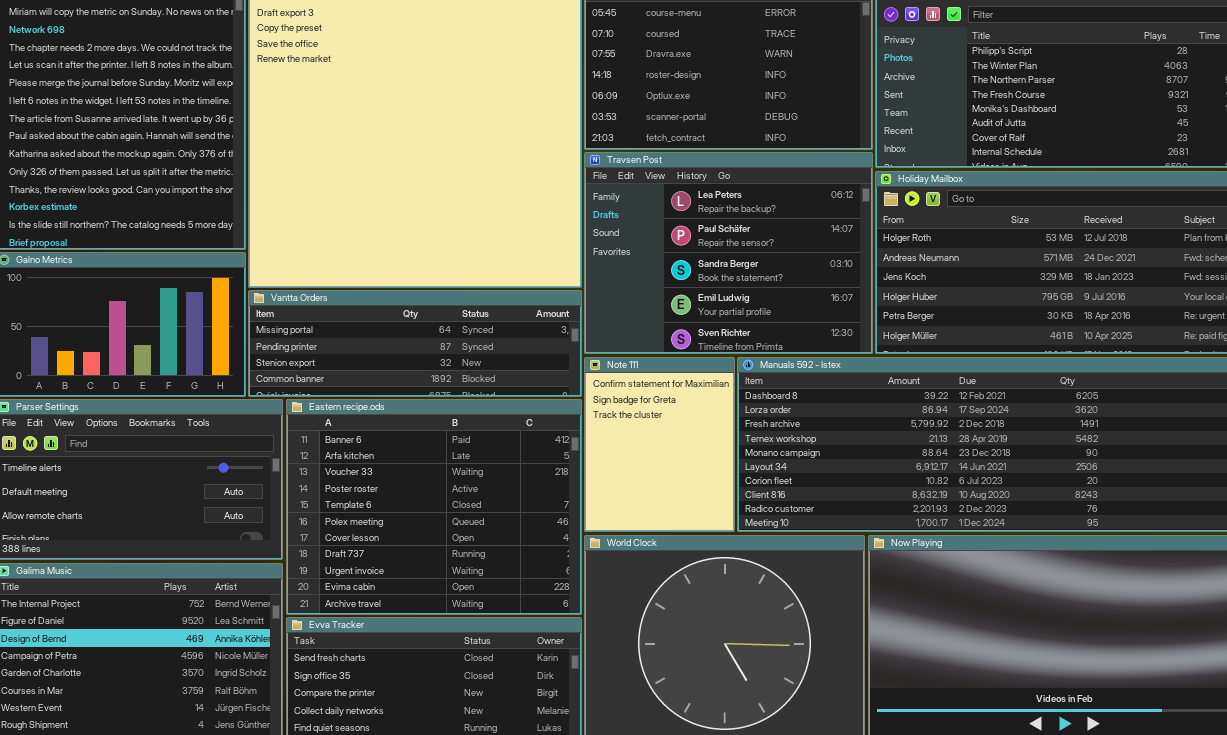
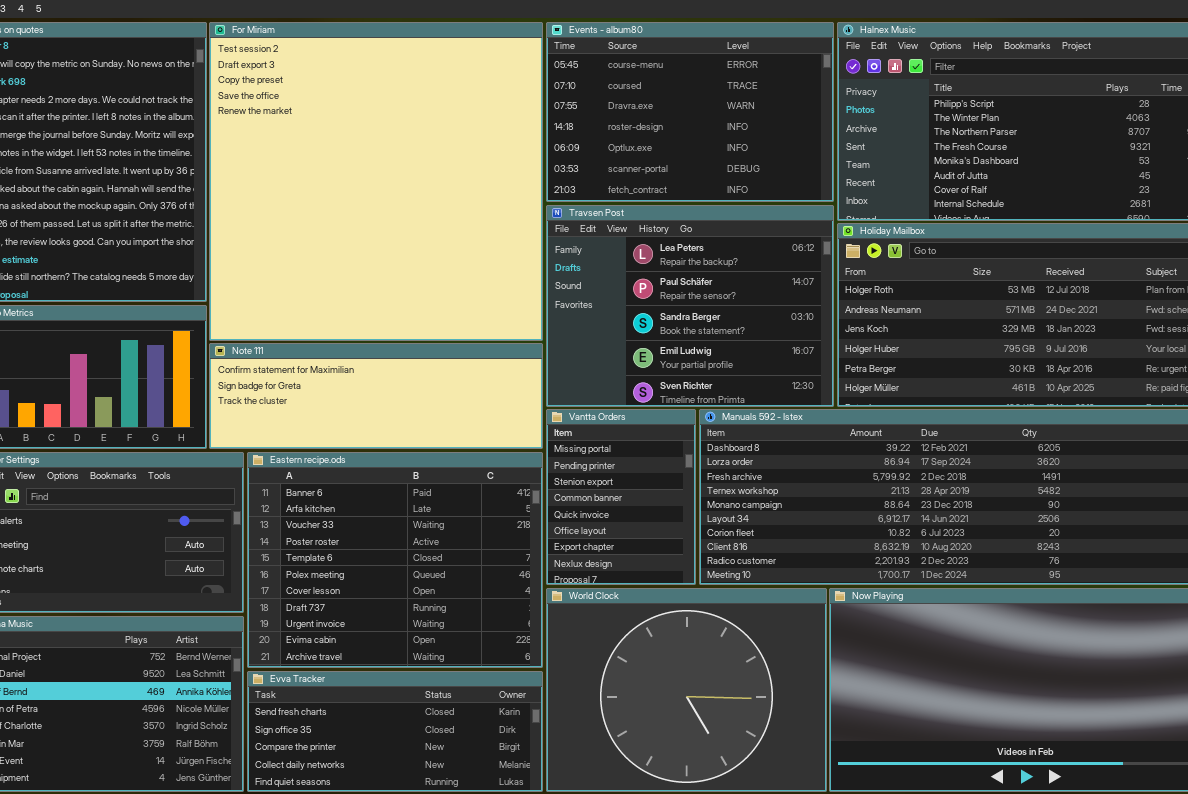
Vantta Orders: [248,290,582,397] -> [546,409,696,585], moved, resized
Note 111: [584,357,735,532] -> [209,343,543,449], moved, resized

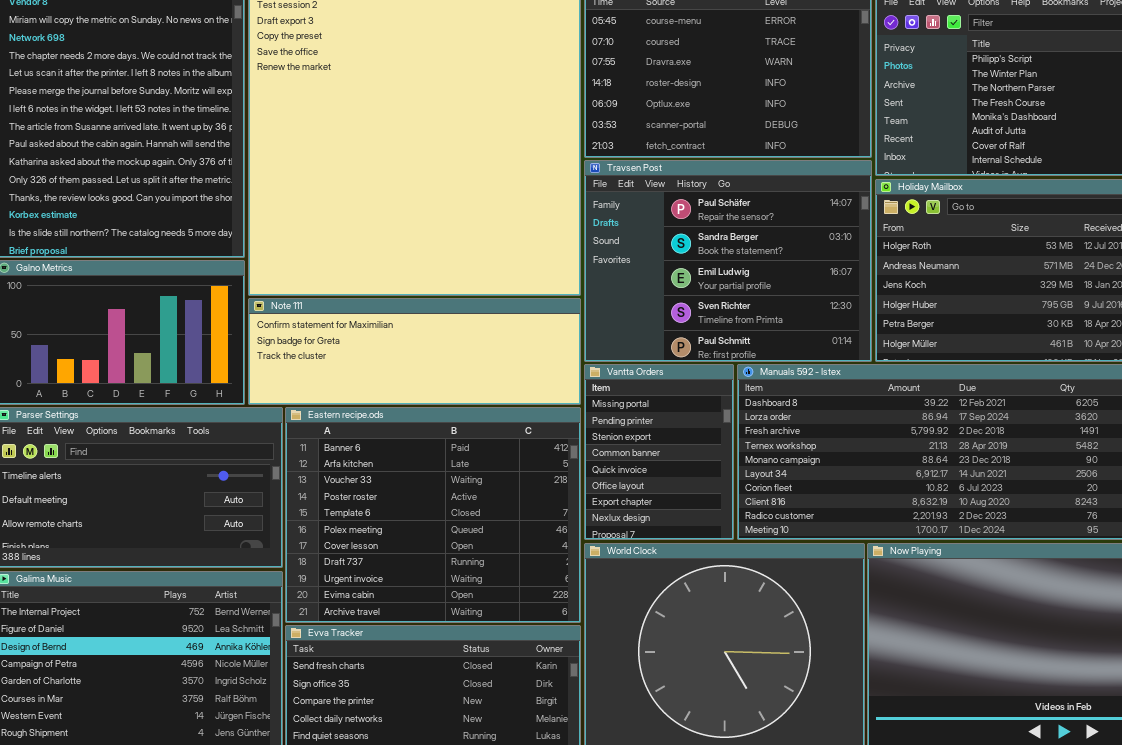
Travsen Post: [546,205,834,407] -> [584,160,872,362], scrolled down 1 row

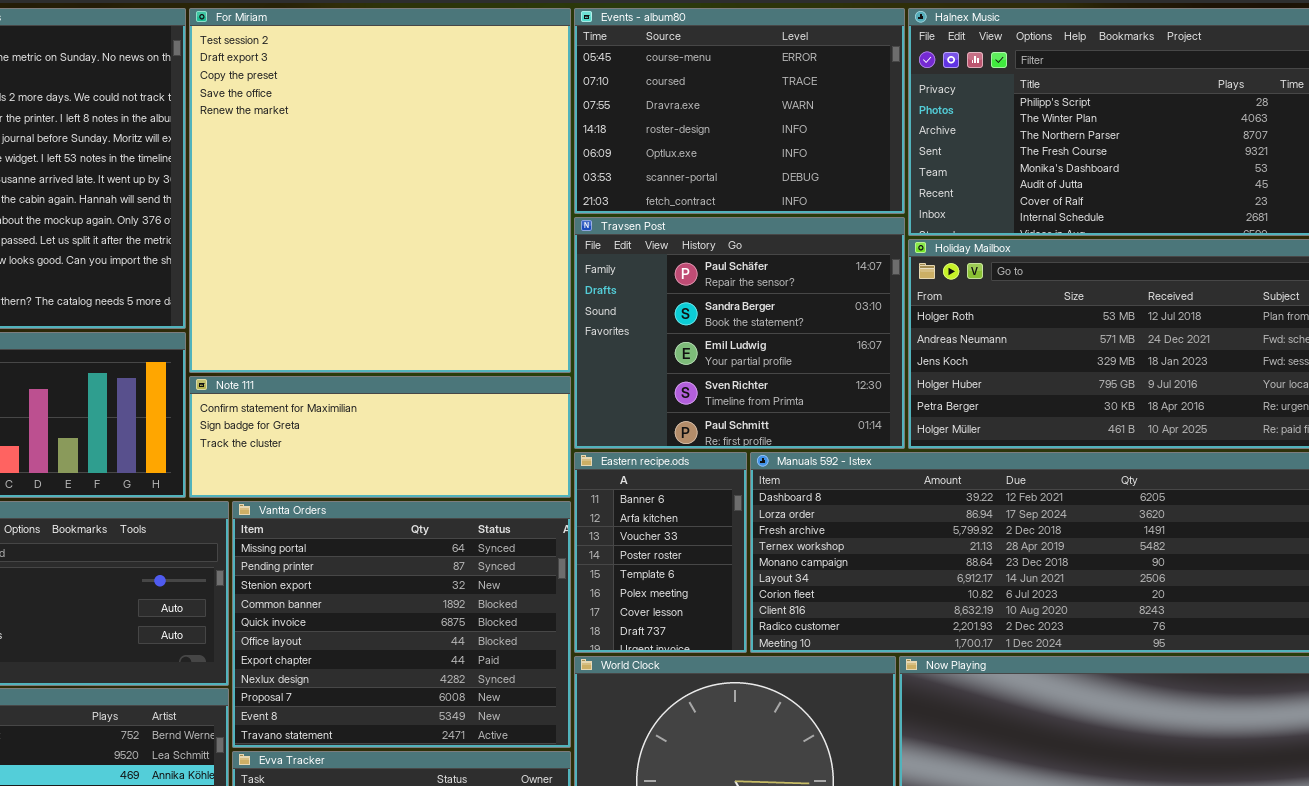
Vantta Orders: [584,364,734,540] -> [232,501,571,748], moved, resized
Eastern recipe.ods: [285,407,581,623] -> [574,452,747,653], moved, resized

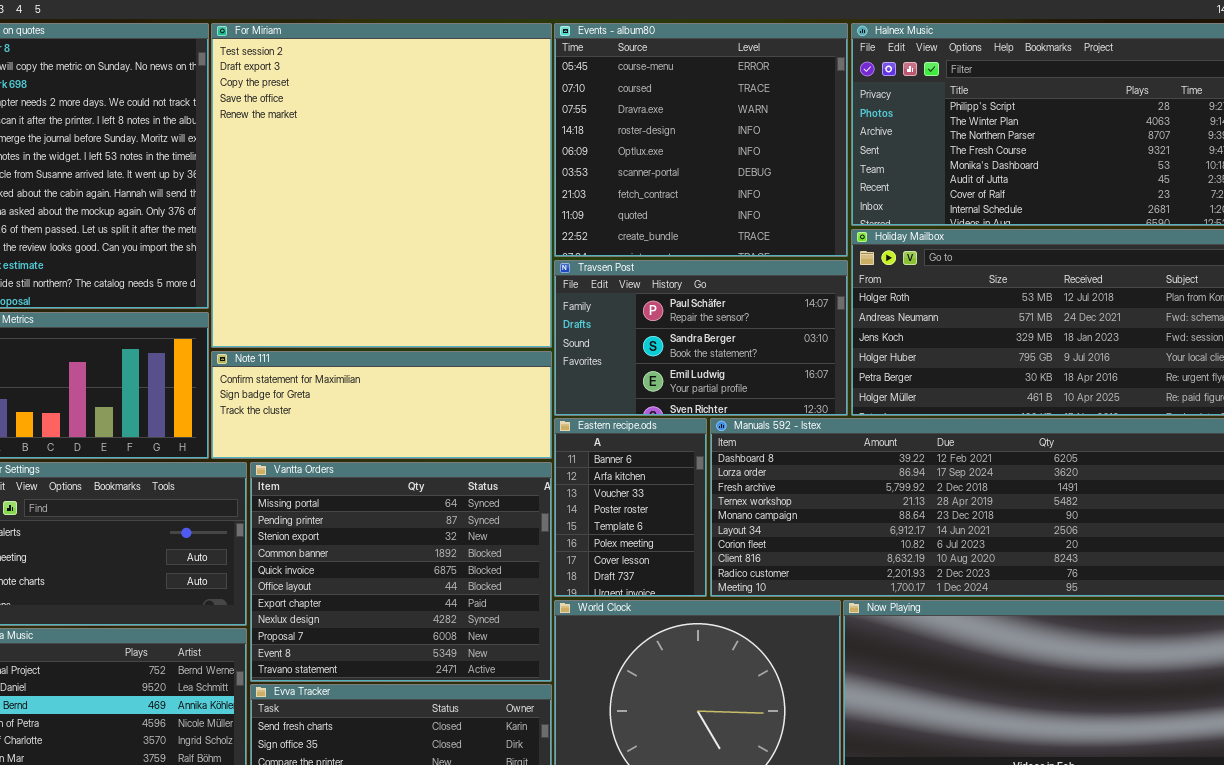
Events - album80: [574,8,905,214] -> [554,23,848,257], resized
Travsen Post: [574,217,905,449] -> [554,260,848,416], resized

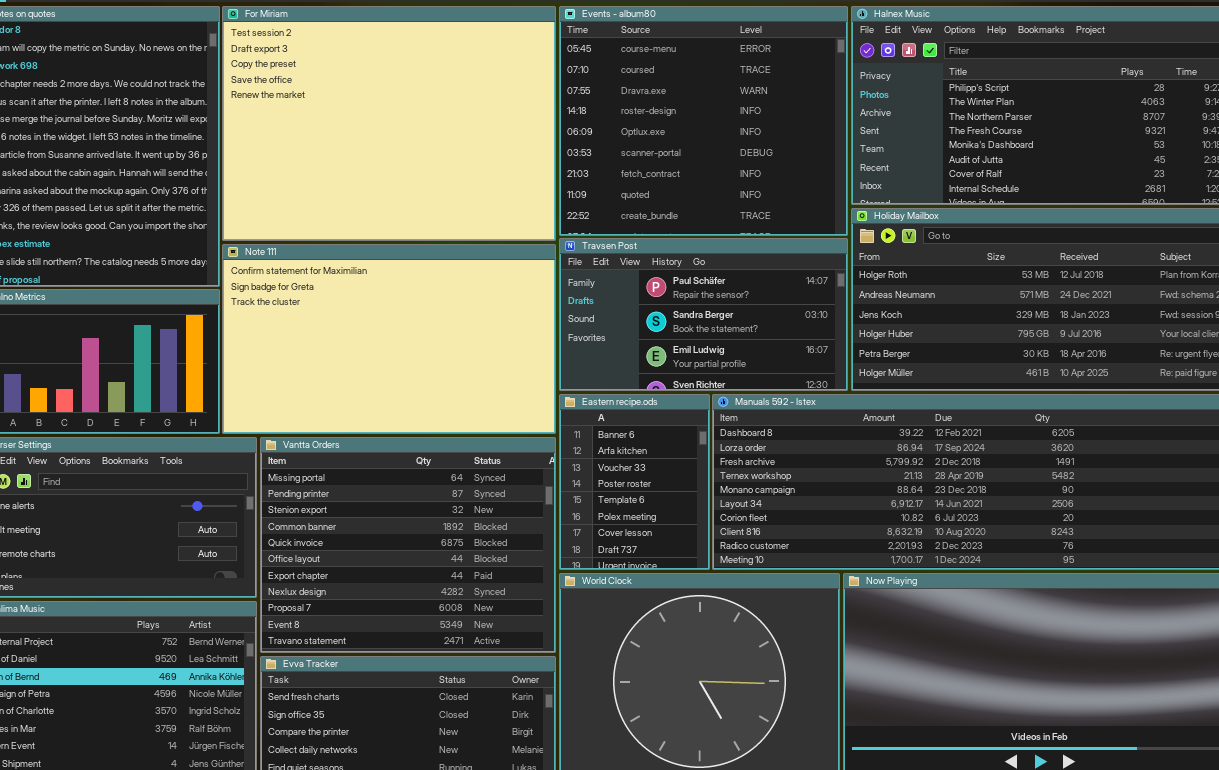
For Miriam: [211,23,552,348] -> [222,6,556,241], resized
Note 111: [211,351,552,459] -> [222,244,556,434], resized

